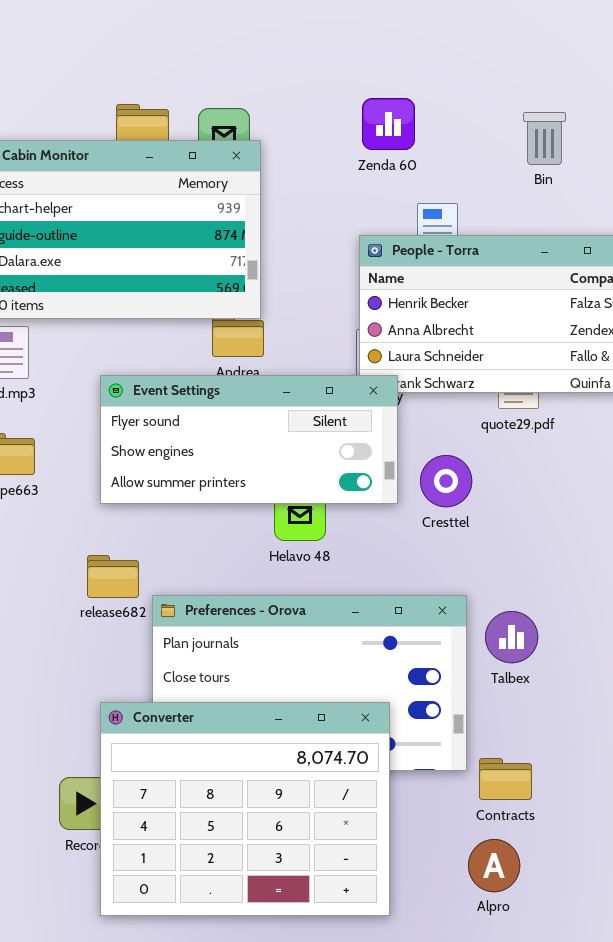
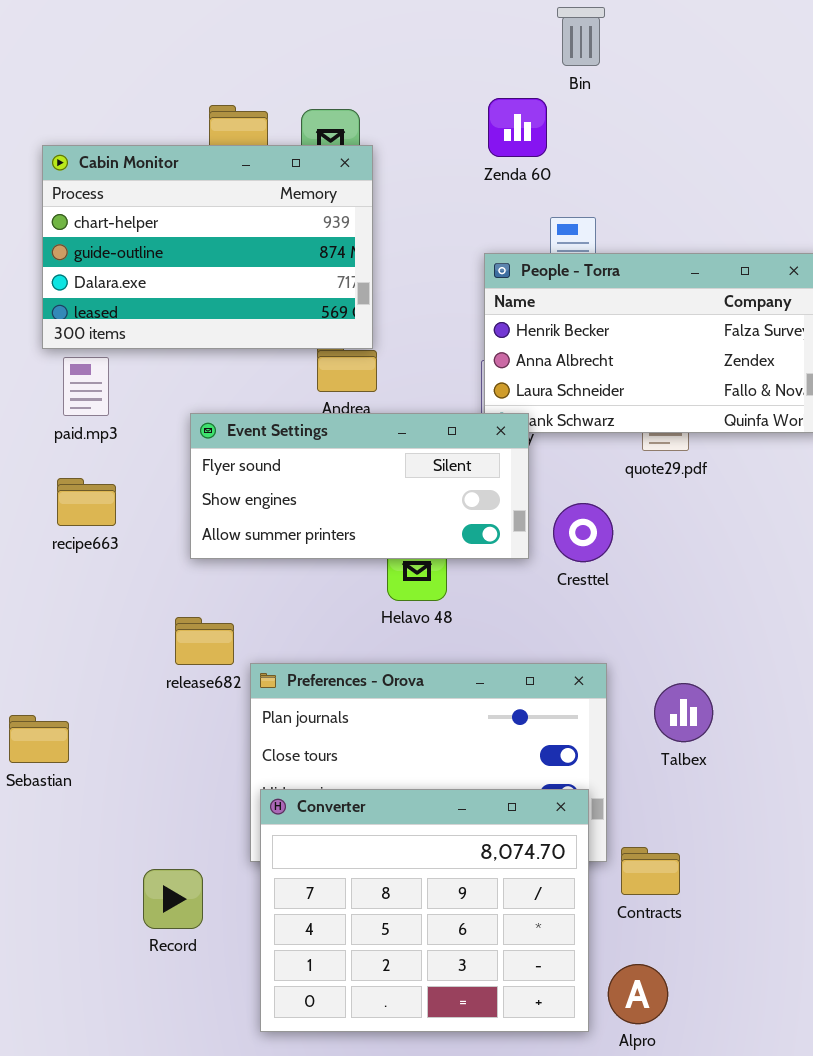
Bin: [523,112,566,165] -> [557,7,605,66], moved
Talbex: [485,611,538,663] -> [654,683,713,742], moved
Converter: [100,702,390,916] -> [260,789,589,1032], moved
Alpro: [468,839,520,892] -> [608,964,668,1024], moved

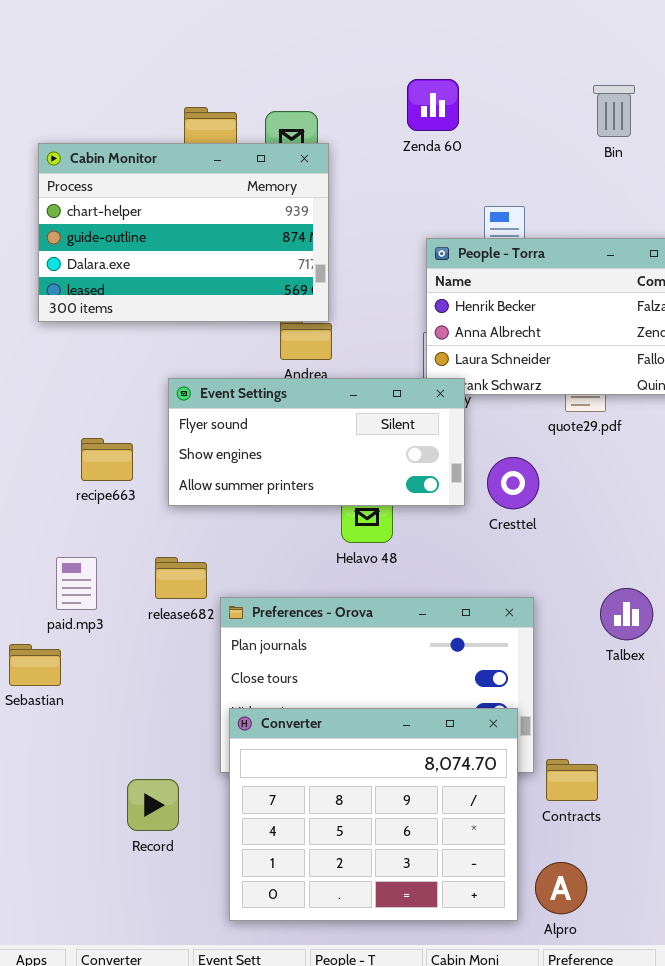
Bin: [557,7,605,66] -> [593,85,635,137], moved
Zenda 60: [488,98,547,157] -> [407,79,459,131], moved
paid.mp3: [63,357,109,416] -> [56,557,97,610], moved
recipe663: [57,478,116,526] -> [81,438,133,481], moved
Talbex: [654,683,713,742] -> [600,588,653,640], moved

